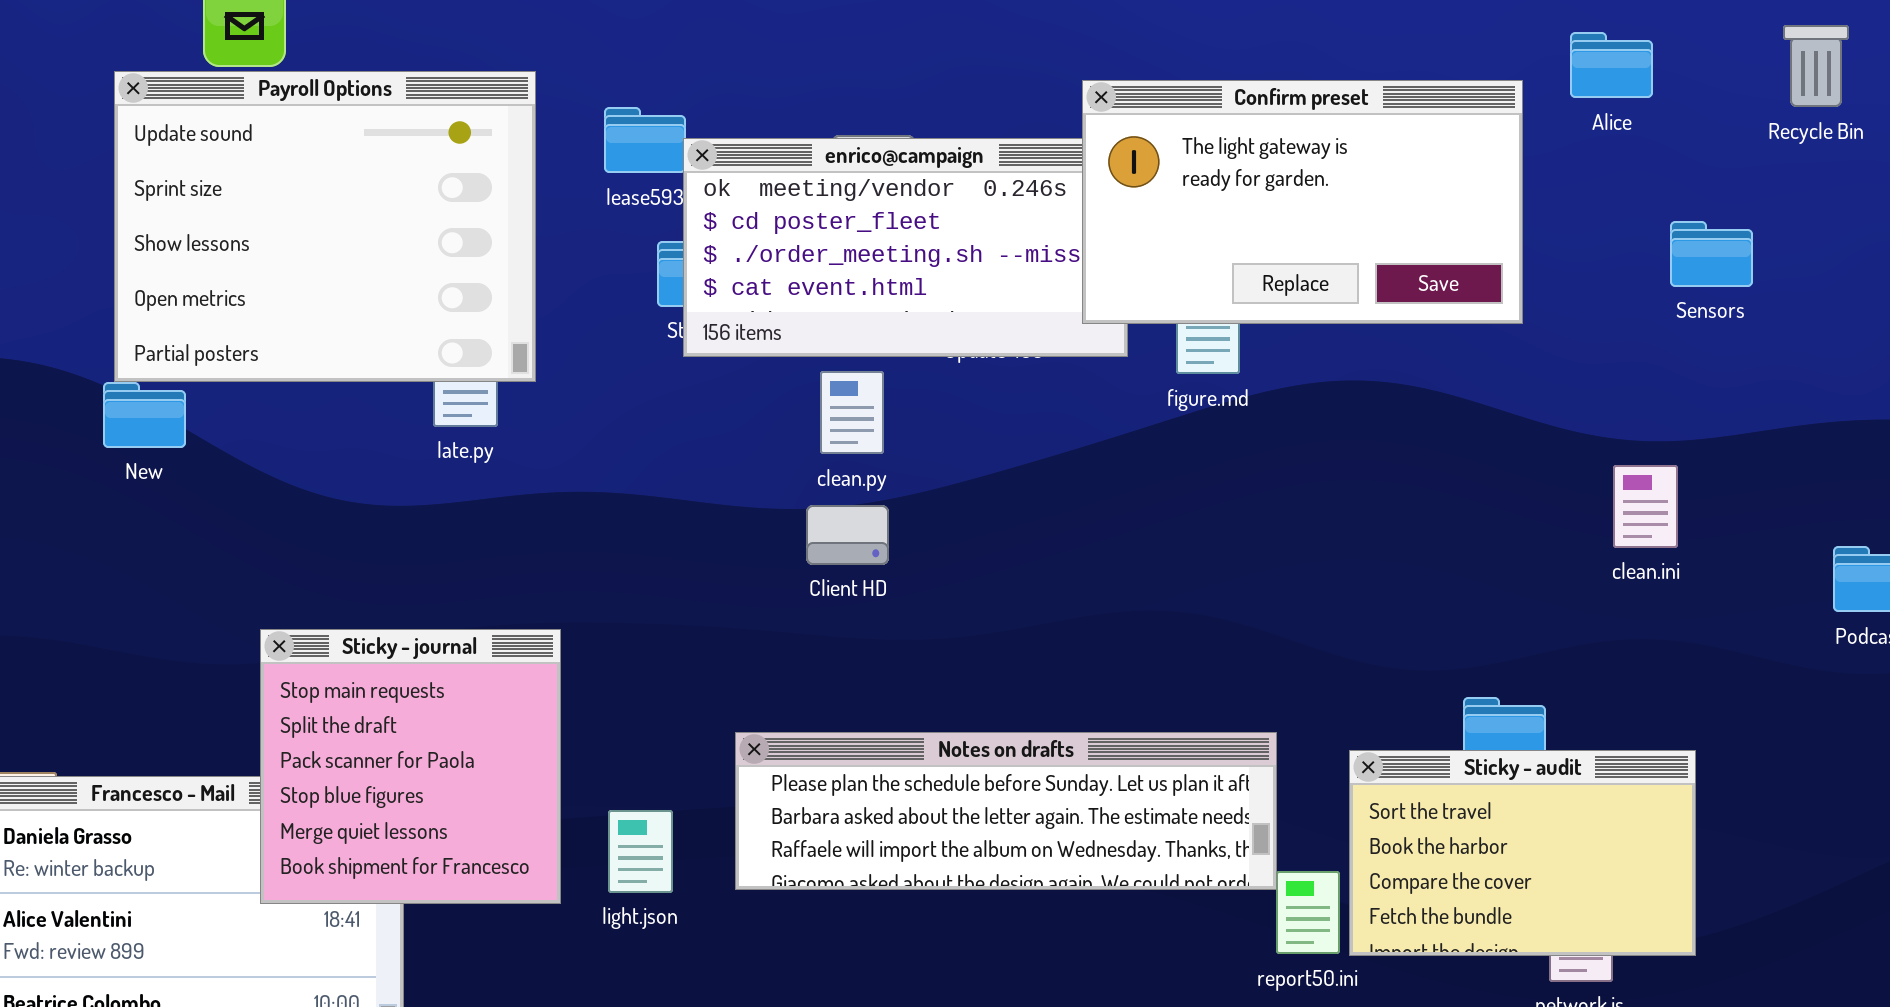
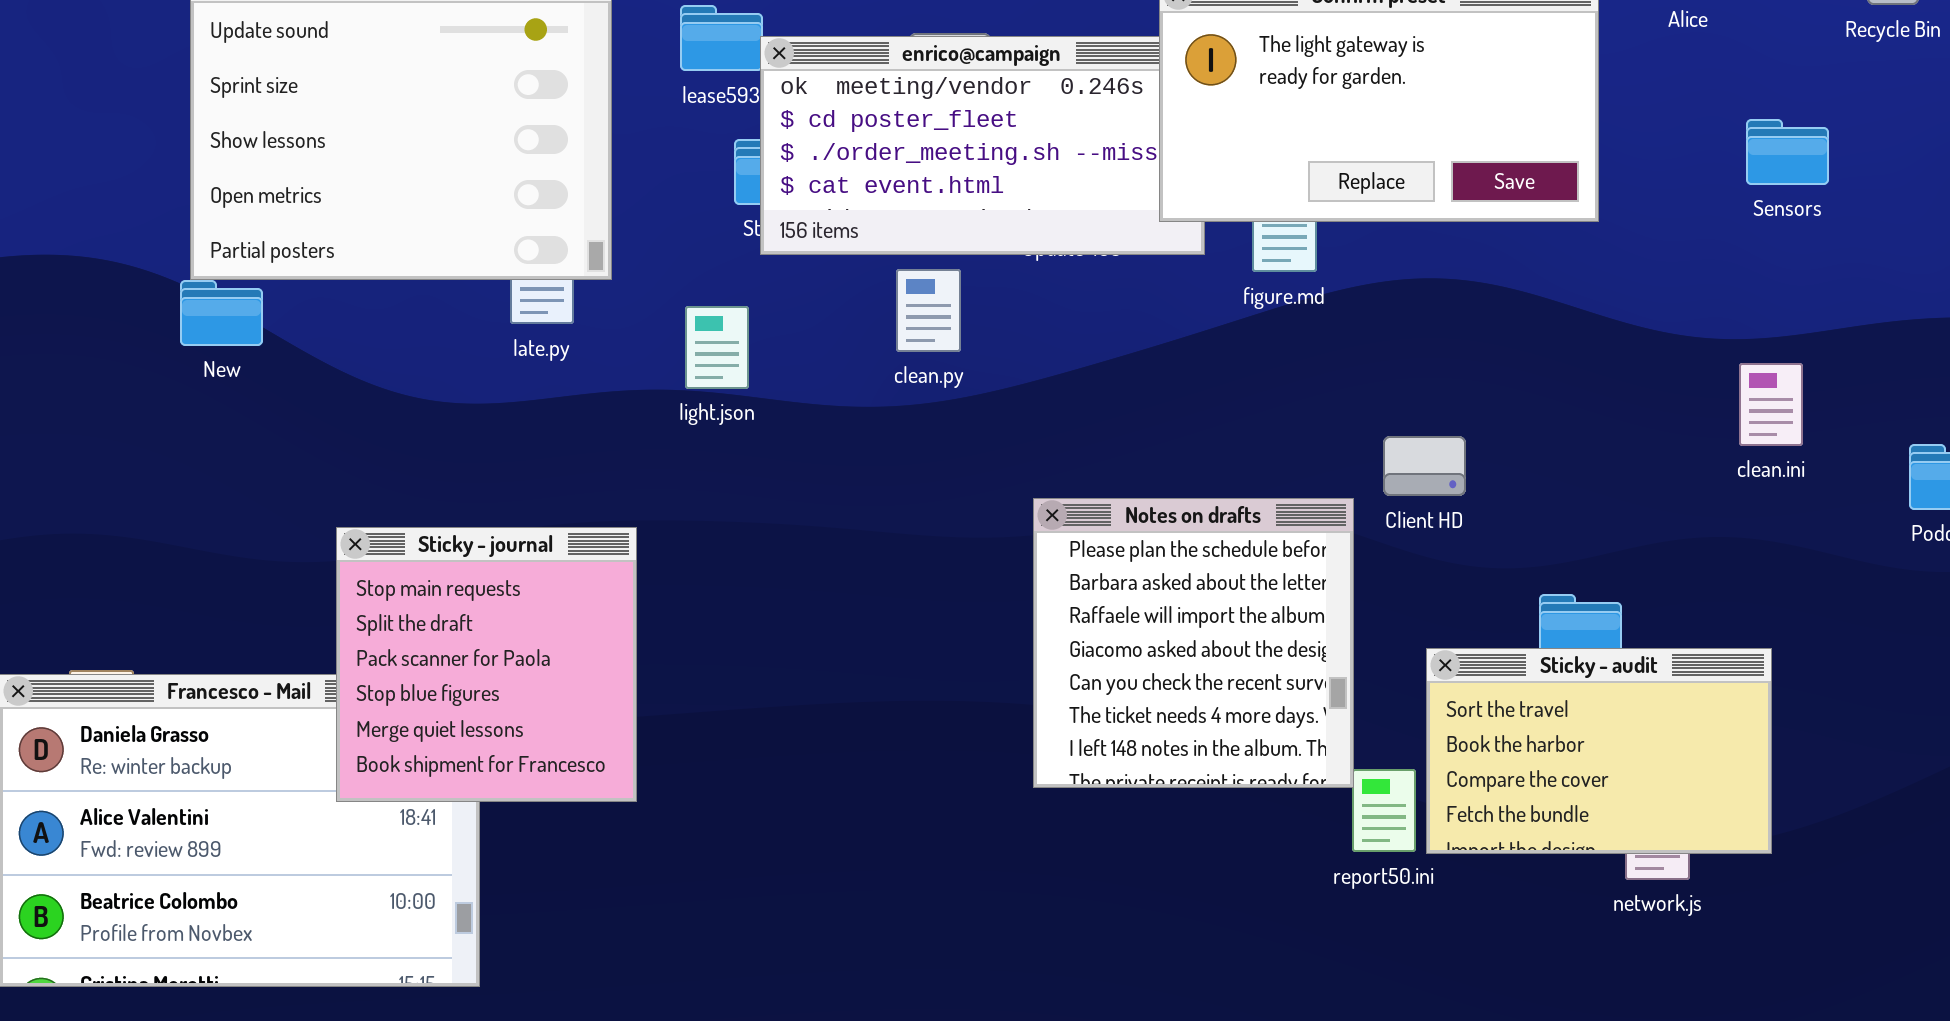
clean.ini: [1613,465,1678,548] -> [1739,363,1803,446], moved
Client HD: [806,505,889,565] -> [1383,436,1466,496], moved
Notes on drafts: [735,732,1277,890] -> [1033,498,1354,788], resized
light.json: [608,810,673,893] -> [685,306,749,389], moved

